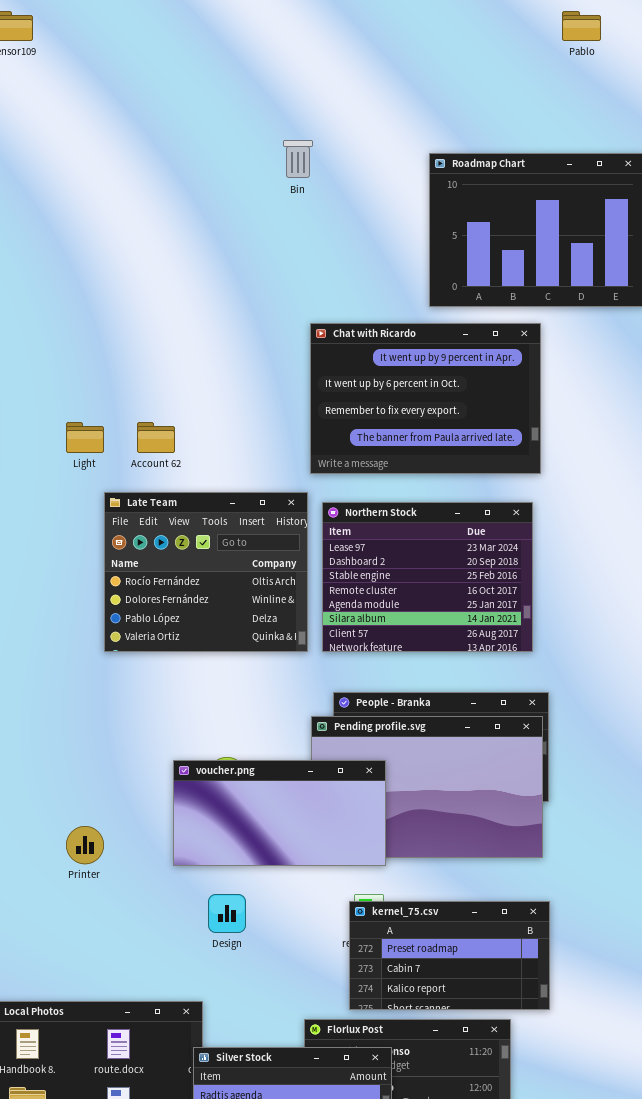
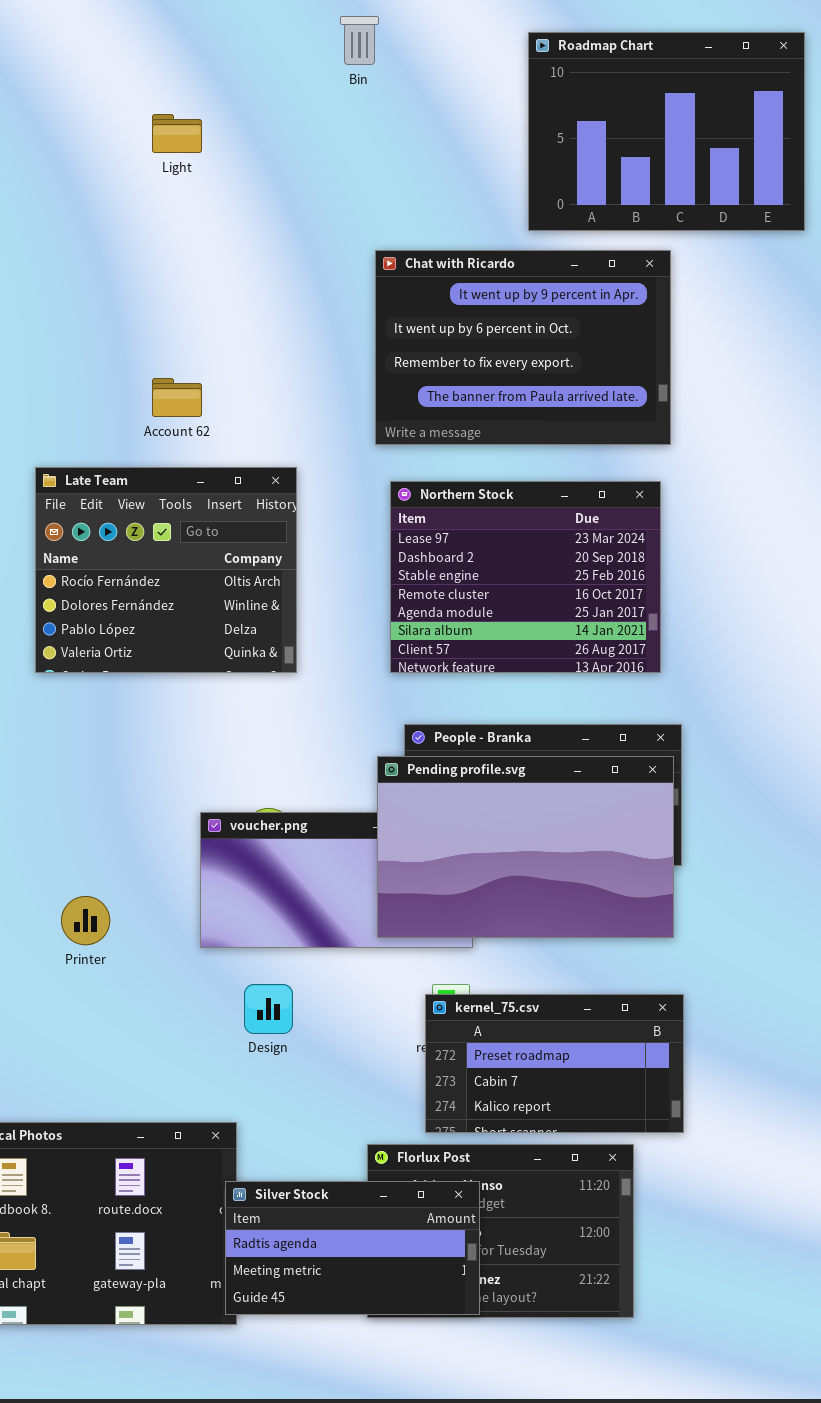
Light: [66,422,104,453] -> [152,114,202,153], moved
Late Team: [104,492,308,652] -> [35,467,297,673], moved
Pending profile.svg: [311,716,543,858] -> [377,756,674,938], raised

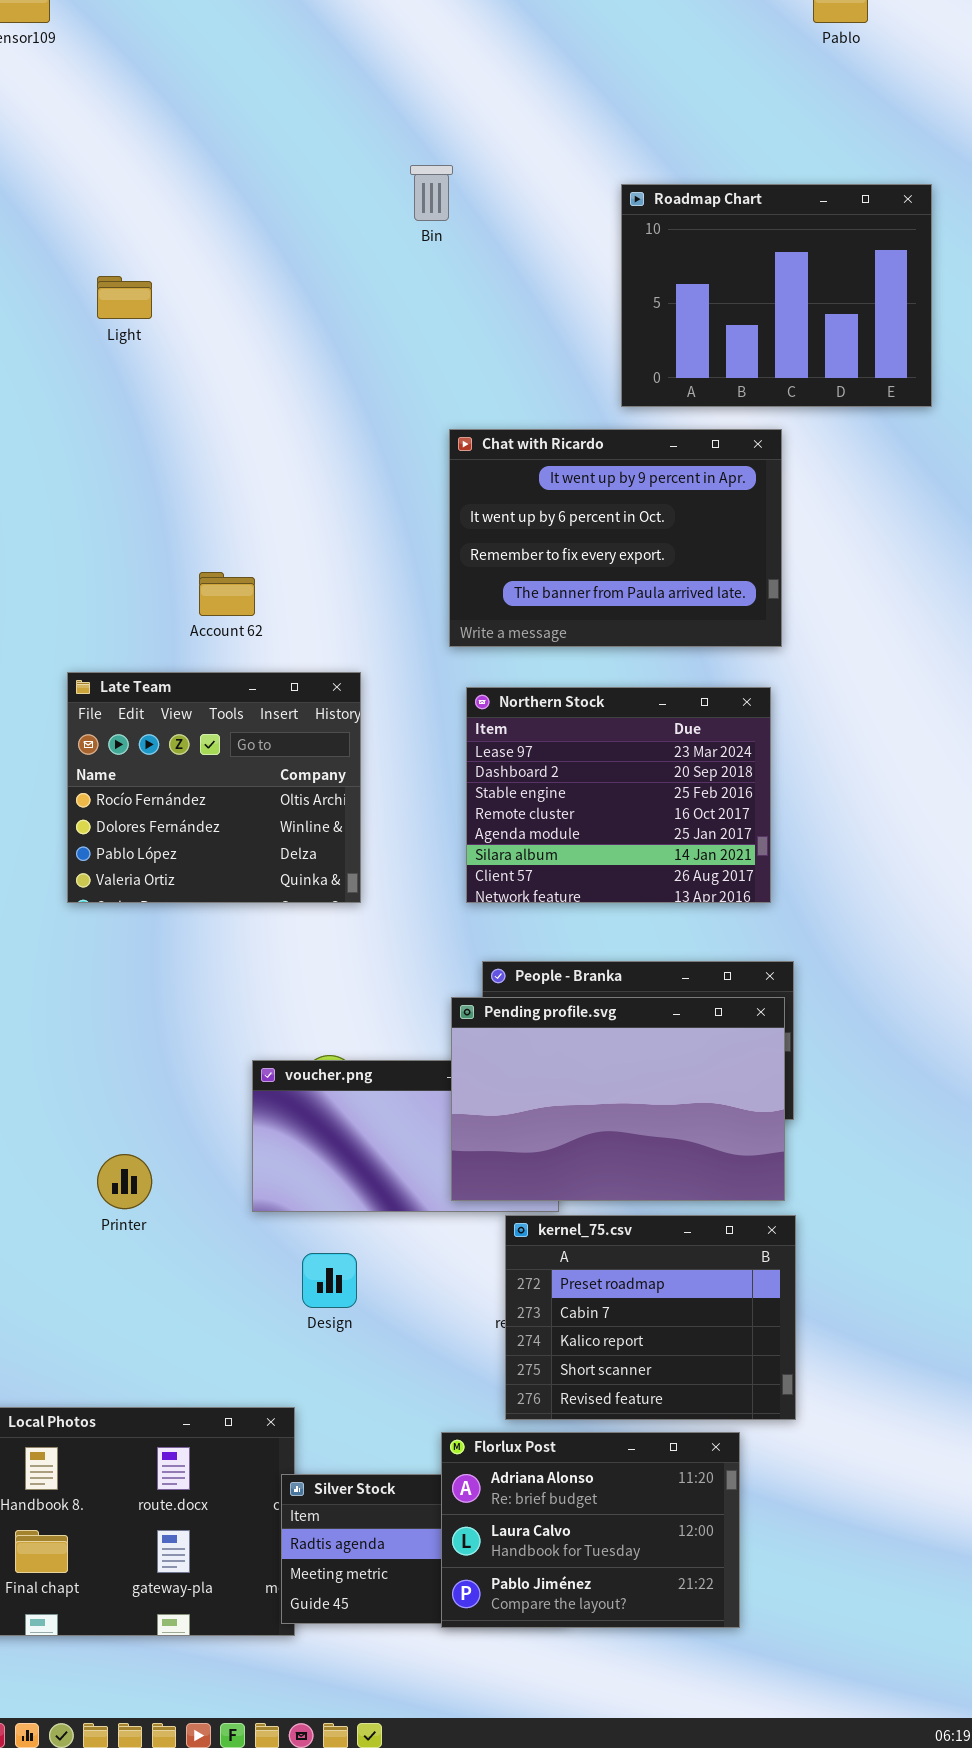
Light: [152,114,202,153] -> [97,276,152,319], moved
kernel_75.csv: [425,994,684,1133] -> [505,1215,796,1420], resized
Florlux Post: [367,1144,634,1318] -> [441,1432,740,1628], raised

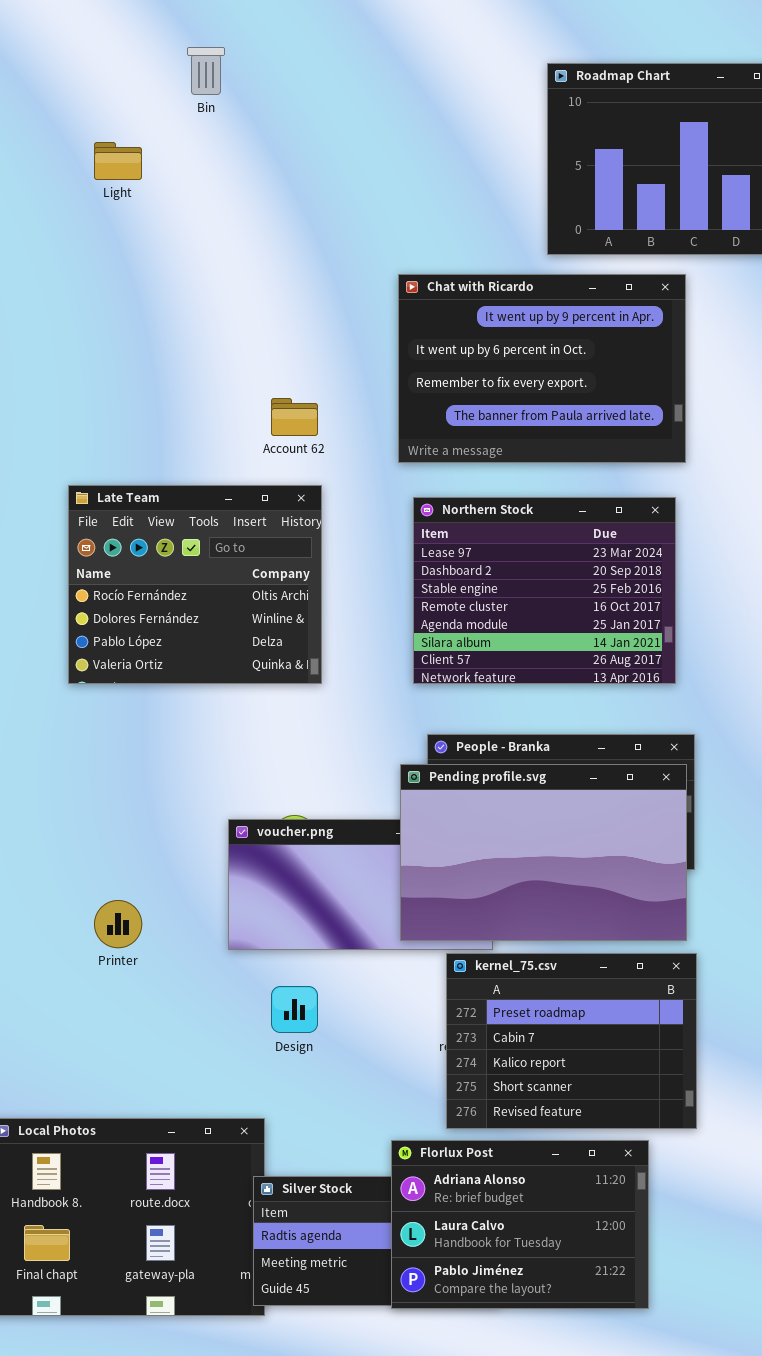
Bin: [410,165,453,221] -> [187,47,225,95], moved
Account 62: [199,572,255,616] -> [271,398,318,436], moved

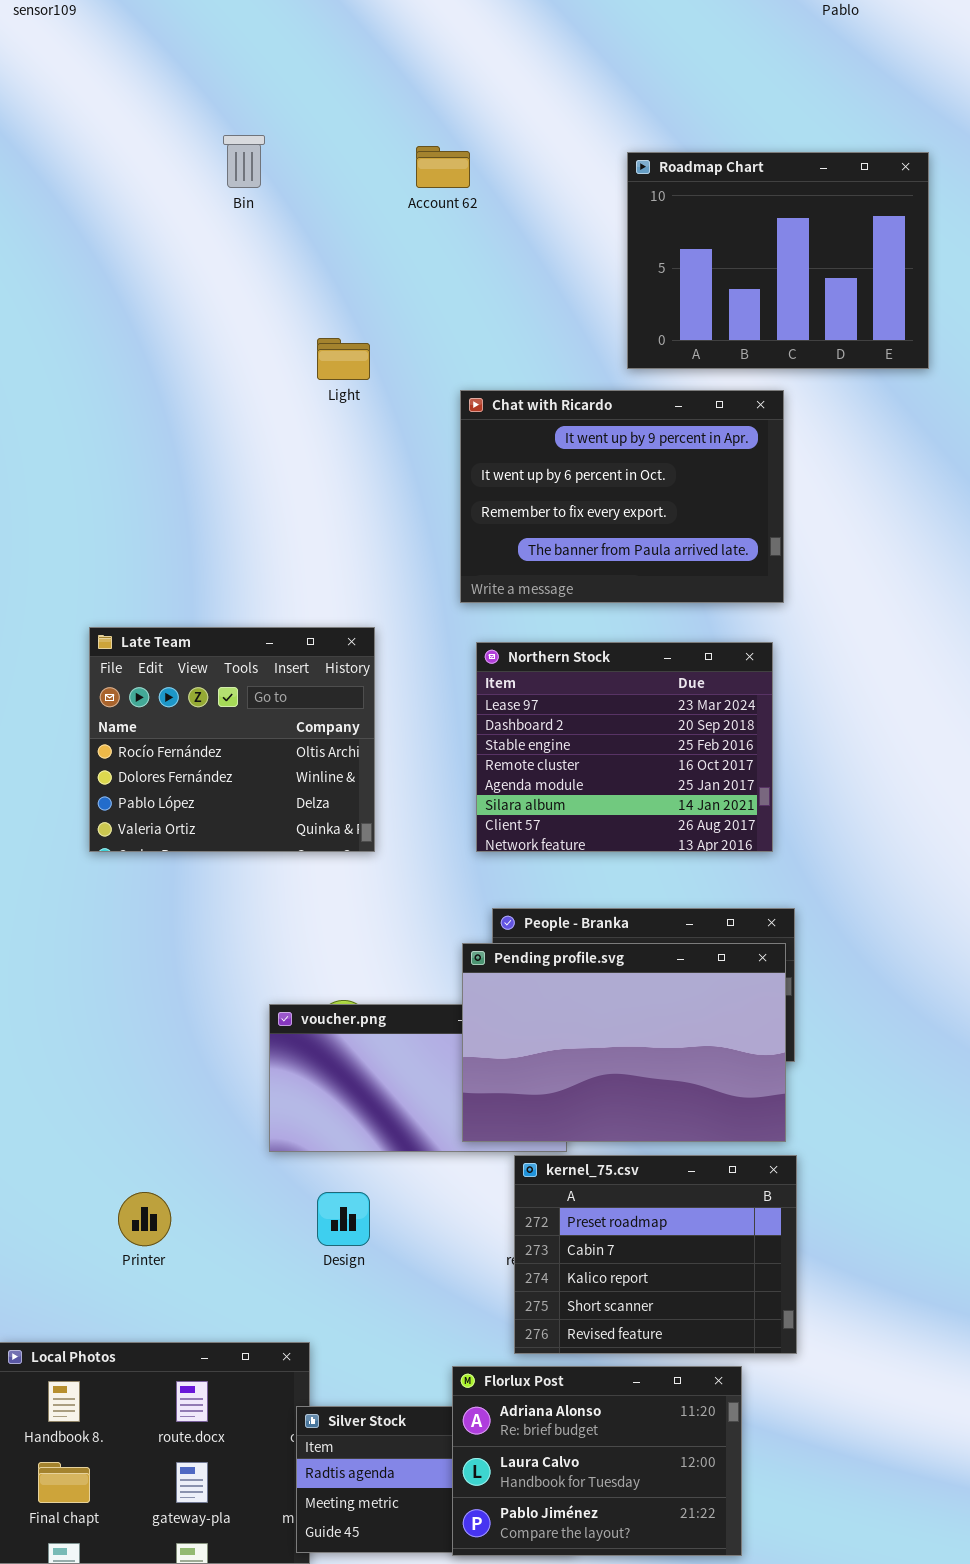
Light: [94,142,142,180] -> [317,338,370,380], moved
Account 62: [271,398,318,436] -> [416,146,470,188], moved
Printer: [94,900,142,948] -> [118,1192,171,1246], moved

